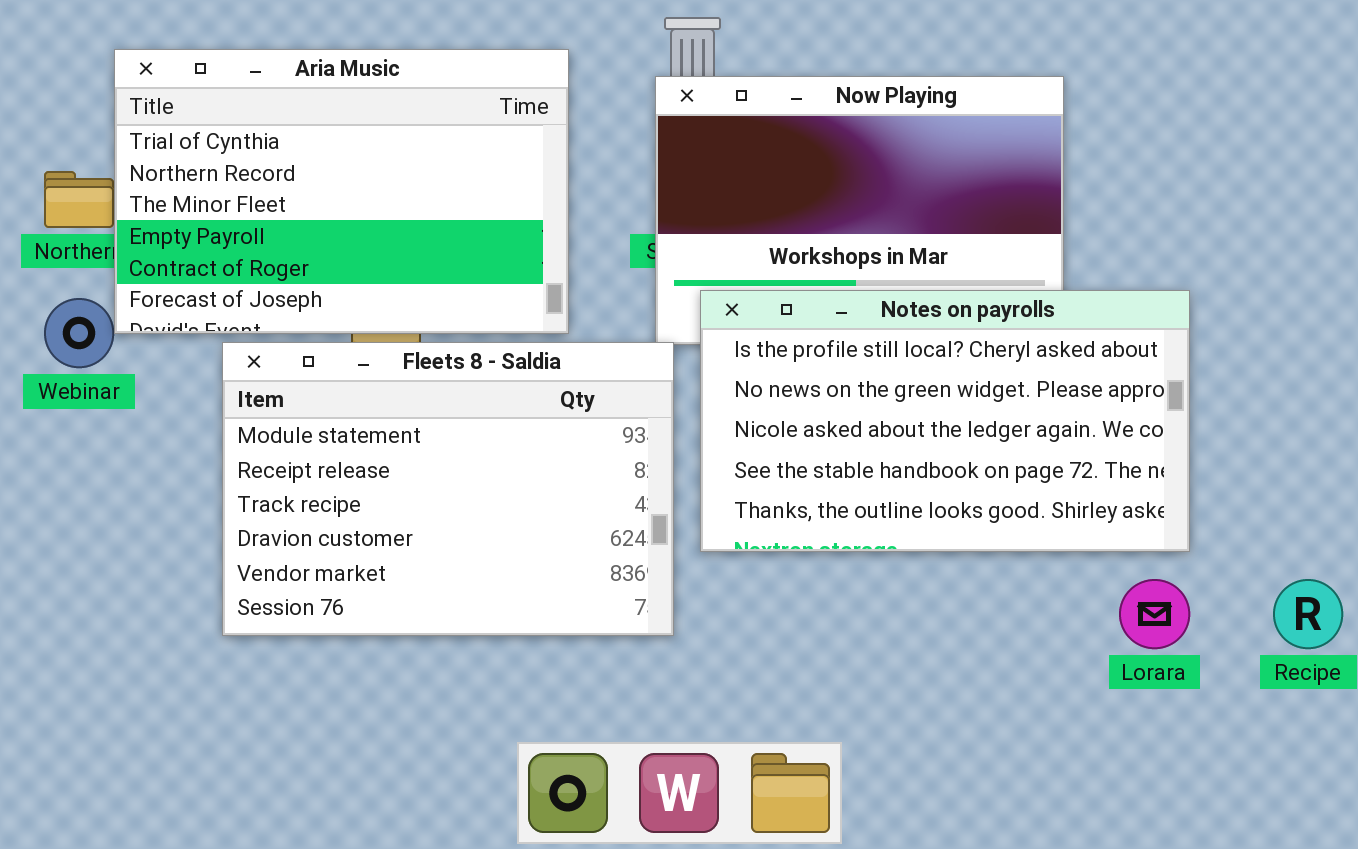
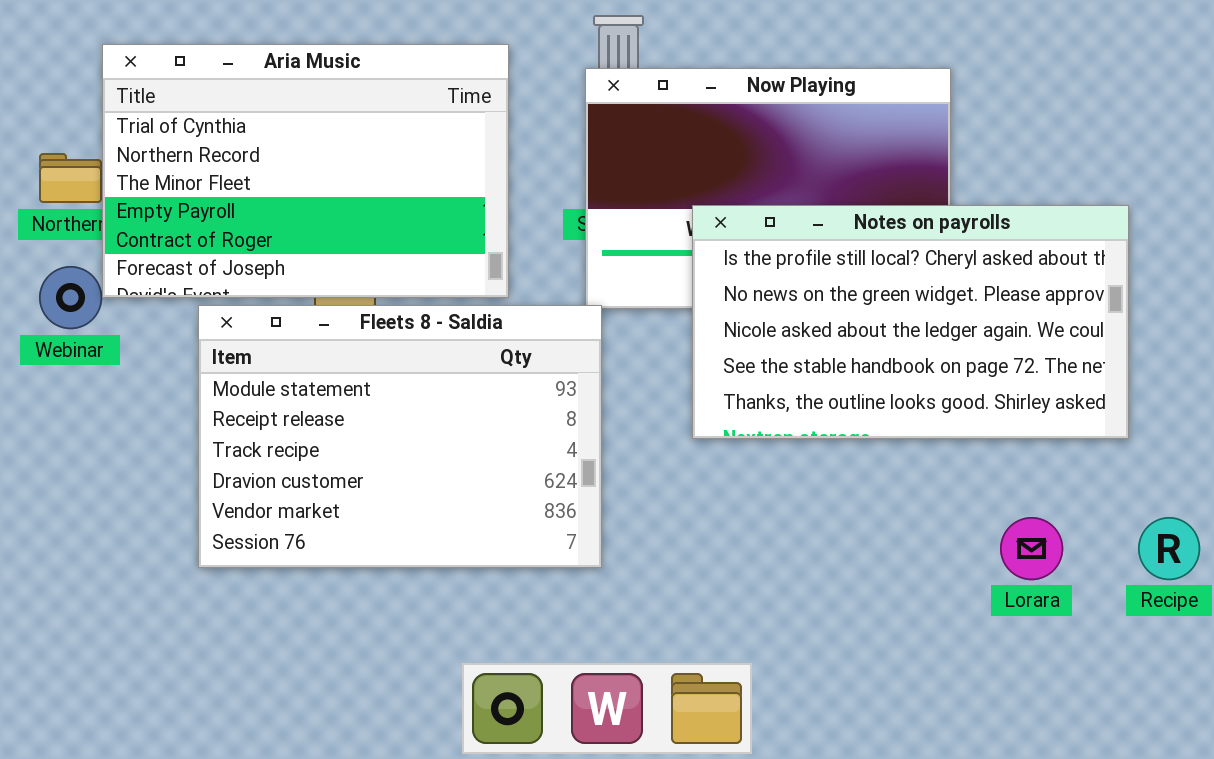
Notes on payrolls: [700,290,1190,552] -> [692,205,1129,439], moved

